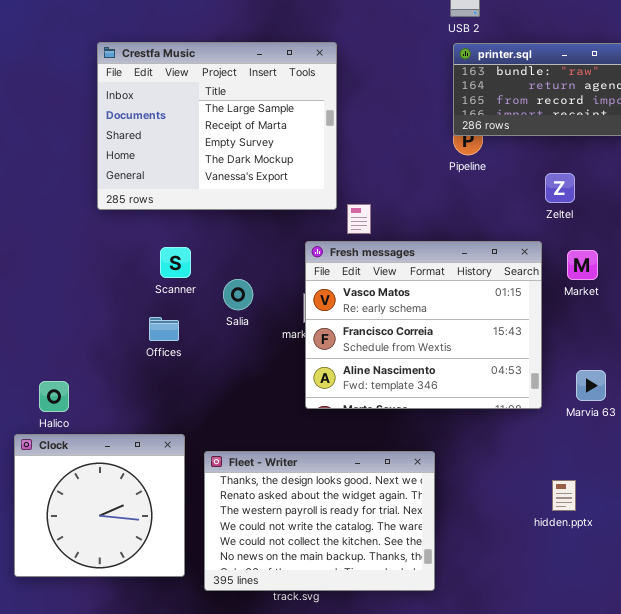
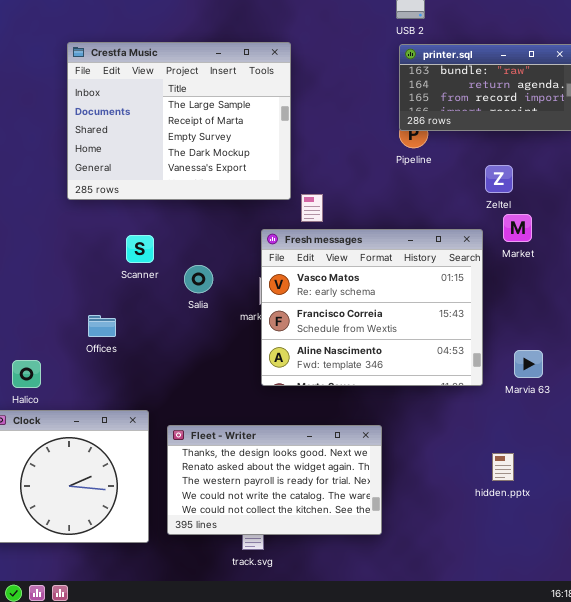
Market: [567,250,598,280] -> [503,214,532,242], moved
Offices: [149,317,179,341] -> [88,315,116,337], moved
Fleet - Writer: [204,451,435,591] -> [167,425,382,535], resized

